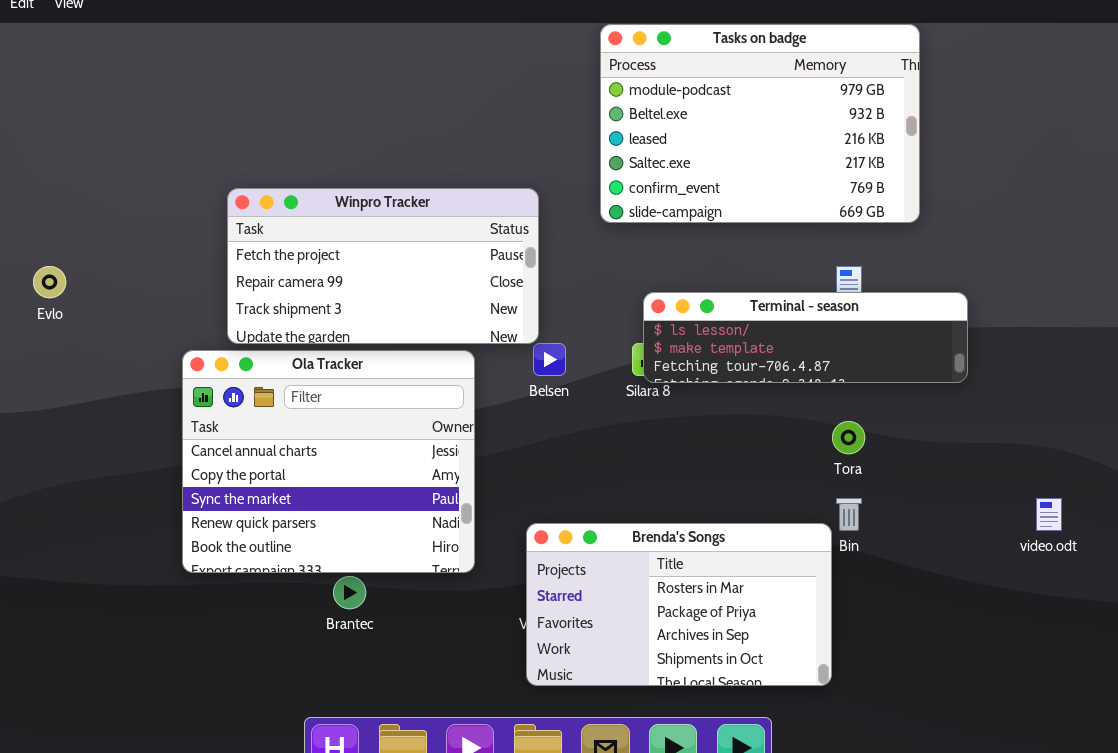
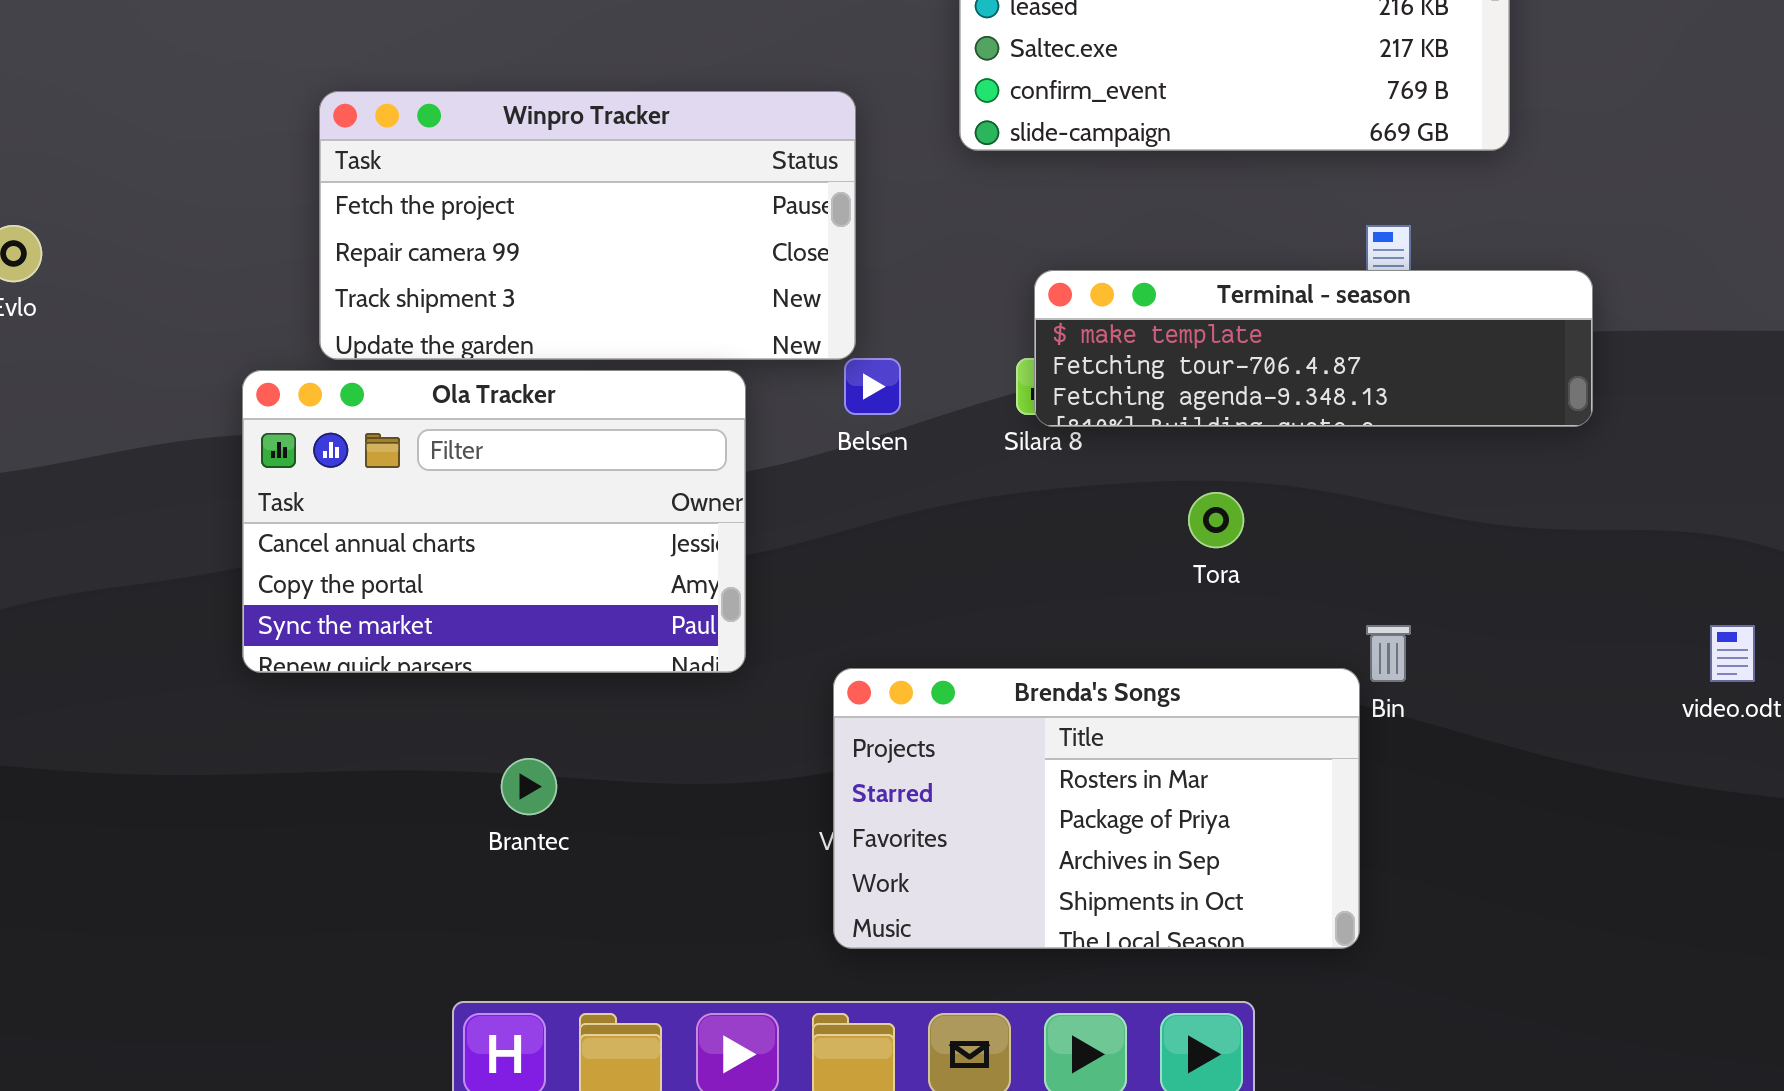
Terminal - season: [643,292,968,383] -> [1034,270,1593,427], scrolled down 1 row
Ola Tracker: [182,350,475,573] -> [242,370,746,673], resized
Tora: [832,421,865,454] -> [1188,492,1244,548], moved

